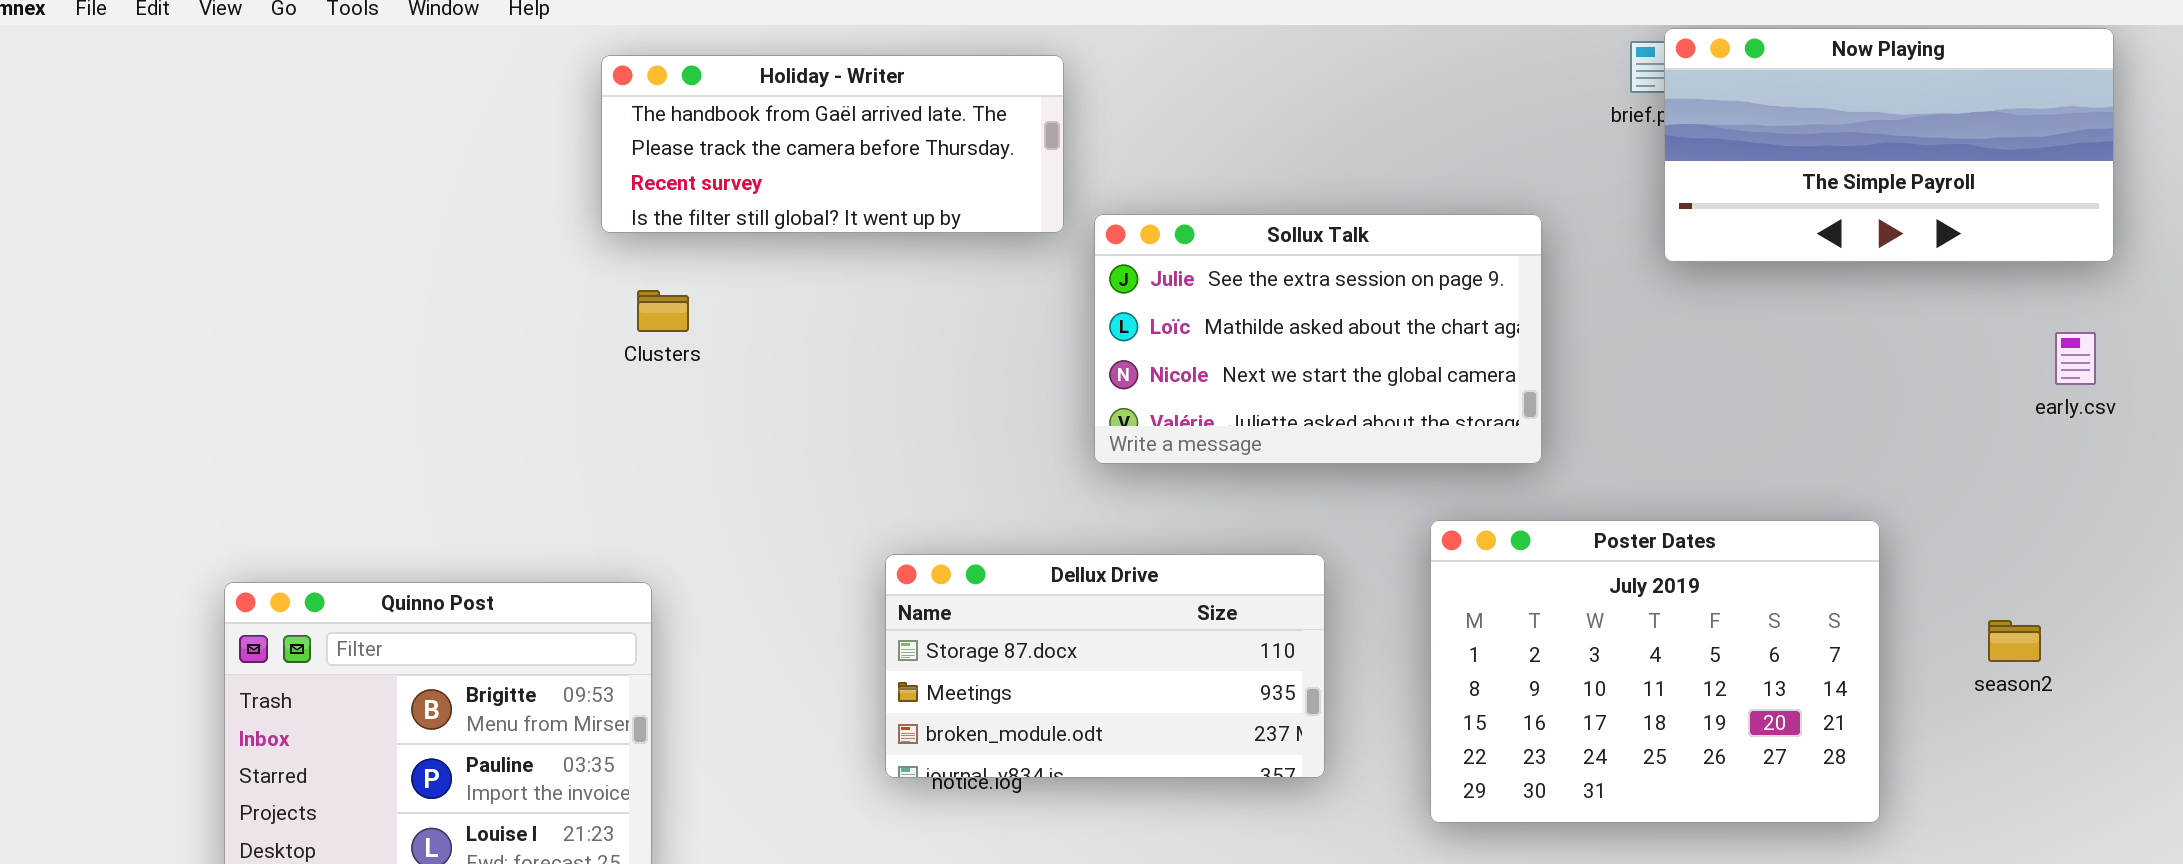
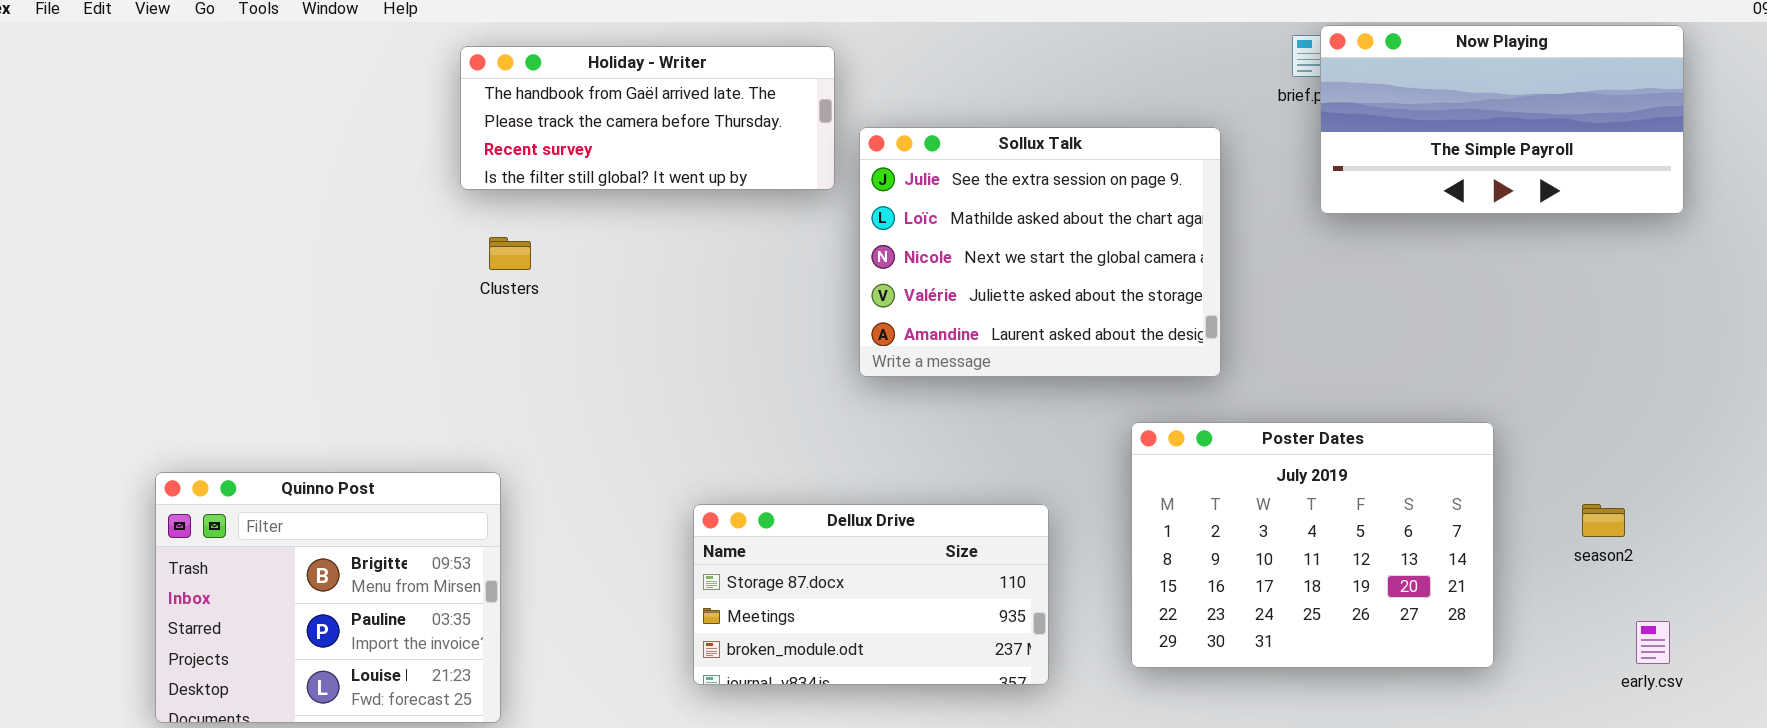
Sollux Talk: [1094,214,1542,464] -> [859,127,1221,377], resized
early.csv: [2055,332,2096,385] -> [1636,621,1670,664], moved
Dellux Drive: [885,554,1325,778] -> [693,504,1049,685], moved

